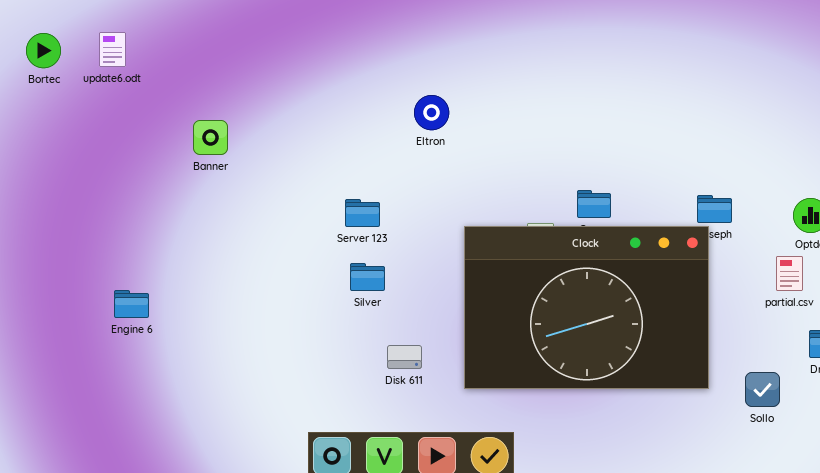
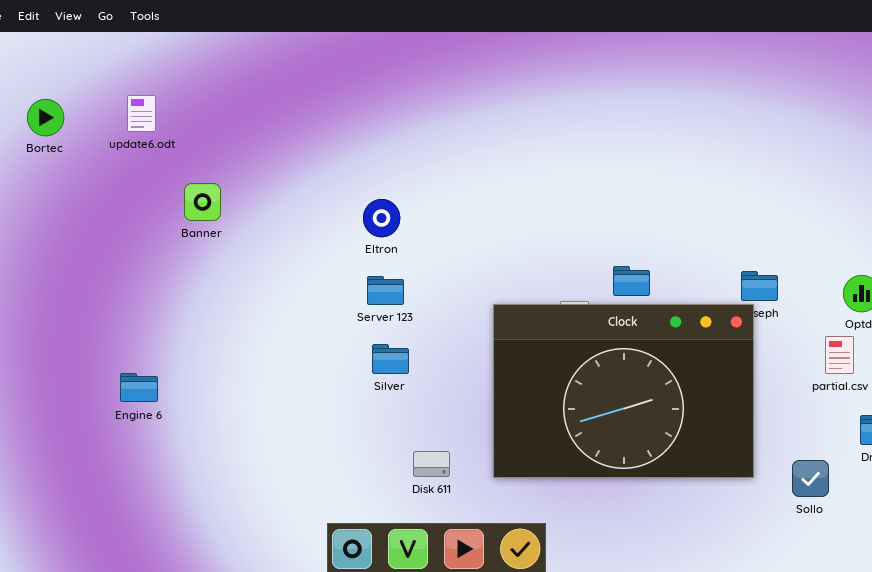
update6.odt: [99,32,126,67] -> [127,95,156,132], moved
Eltron: [414,95,449,130] -> [363,199,400,237], moved
Banner: [193,120,228,155] -> [184,183,221,221], moved
Disk 611: [387,345,422,369] -> [413,451,450,477], moved

